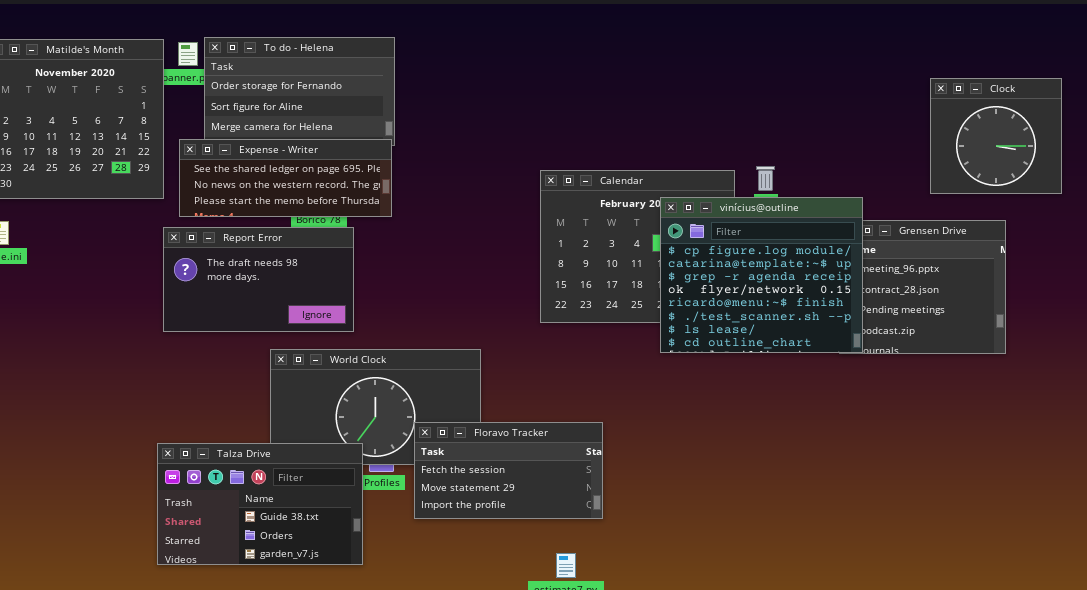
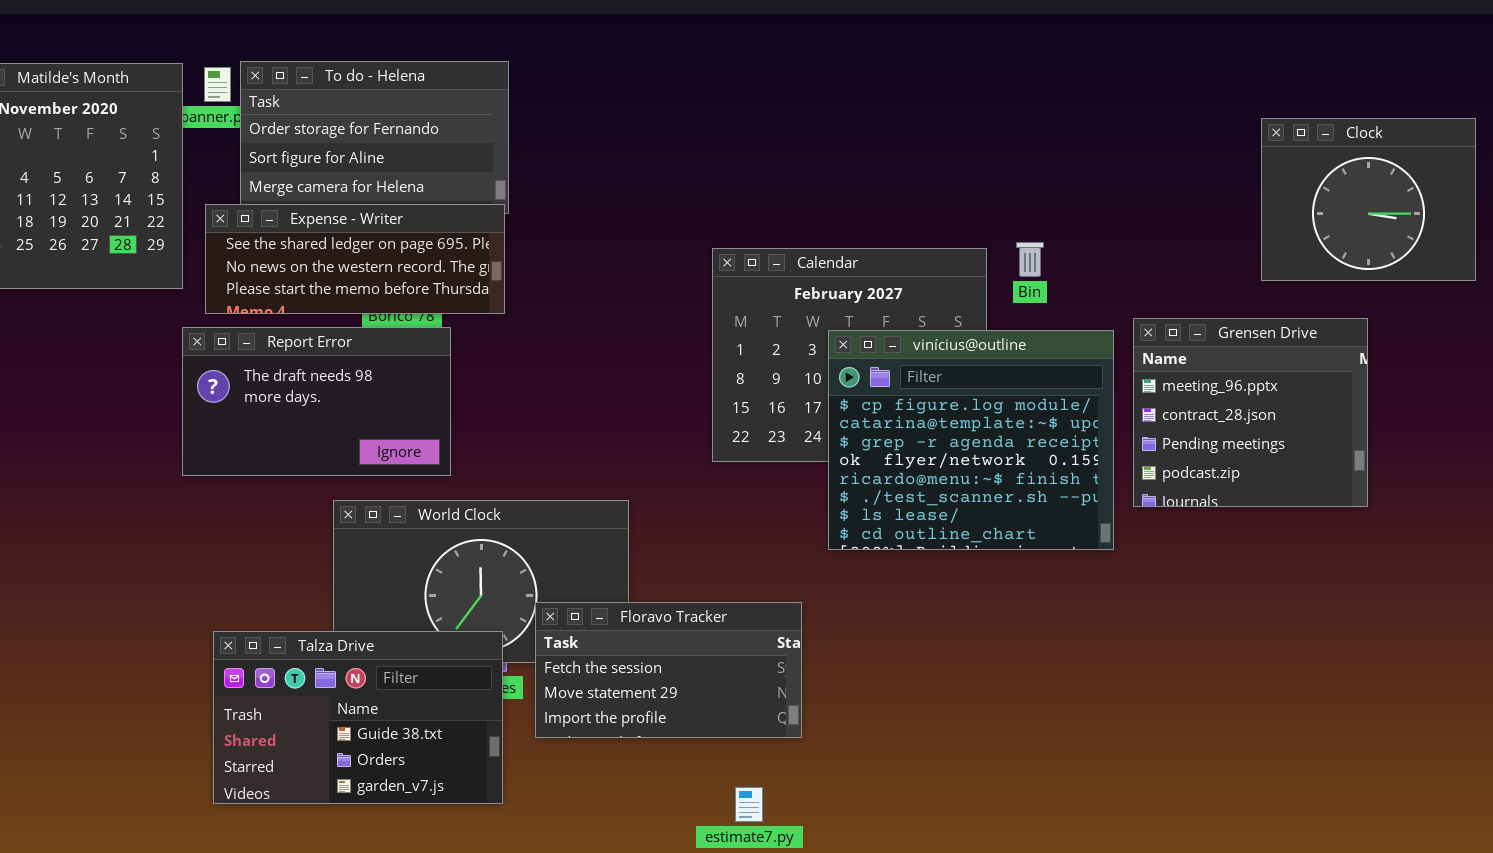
Clock: [930,78,1062,194] -> [1261,118,1476,281], resized
vinícius@outline: [660,197,863,353] -> [828,330,1114,550], moved
Talza Drive: [157,443,363,565] -> [213,631,503,804], moved

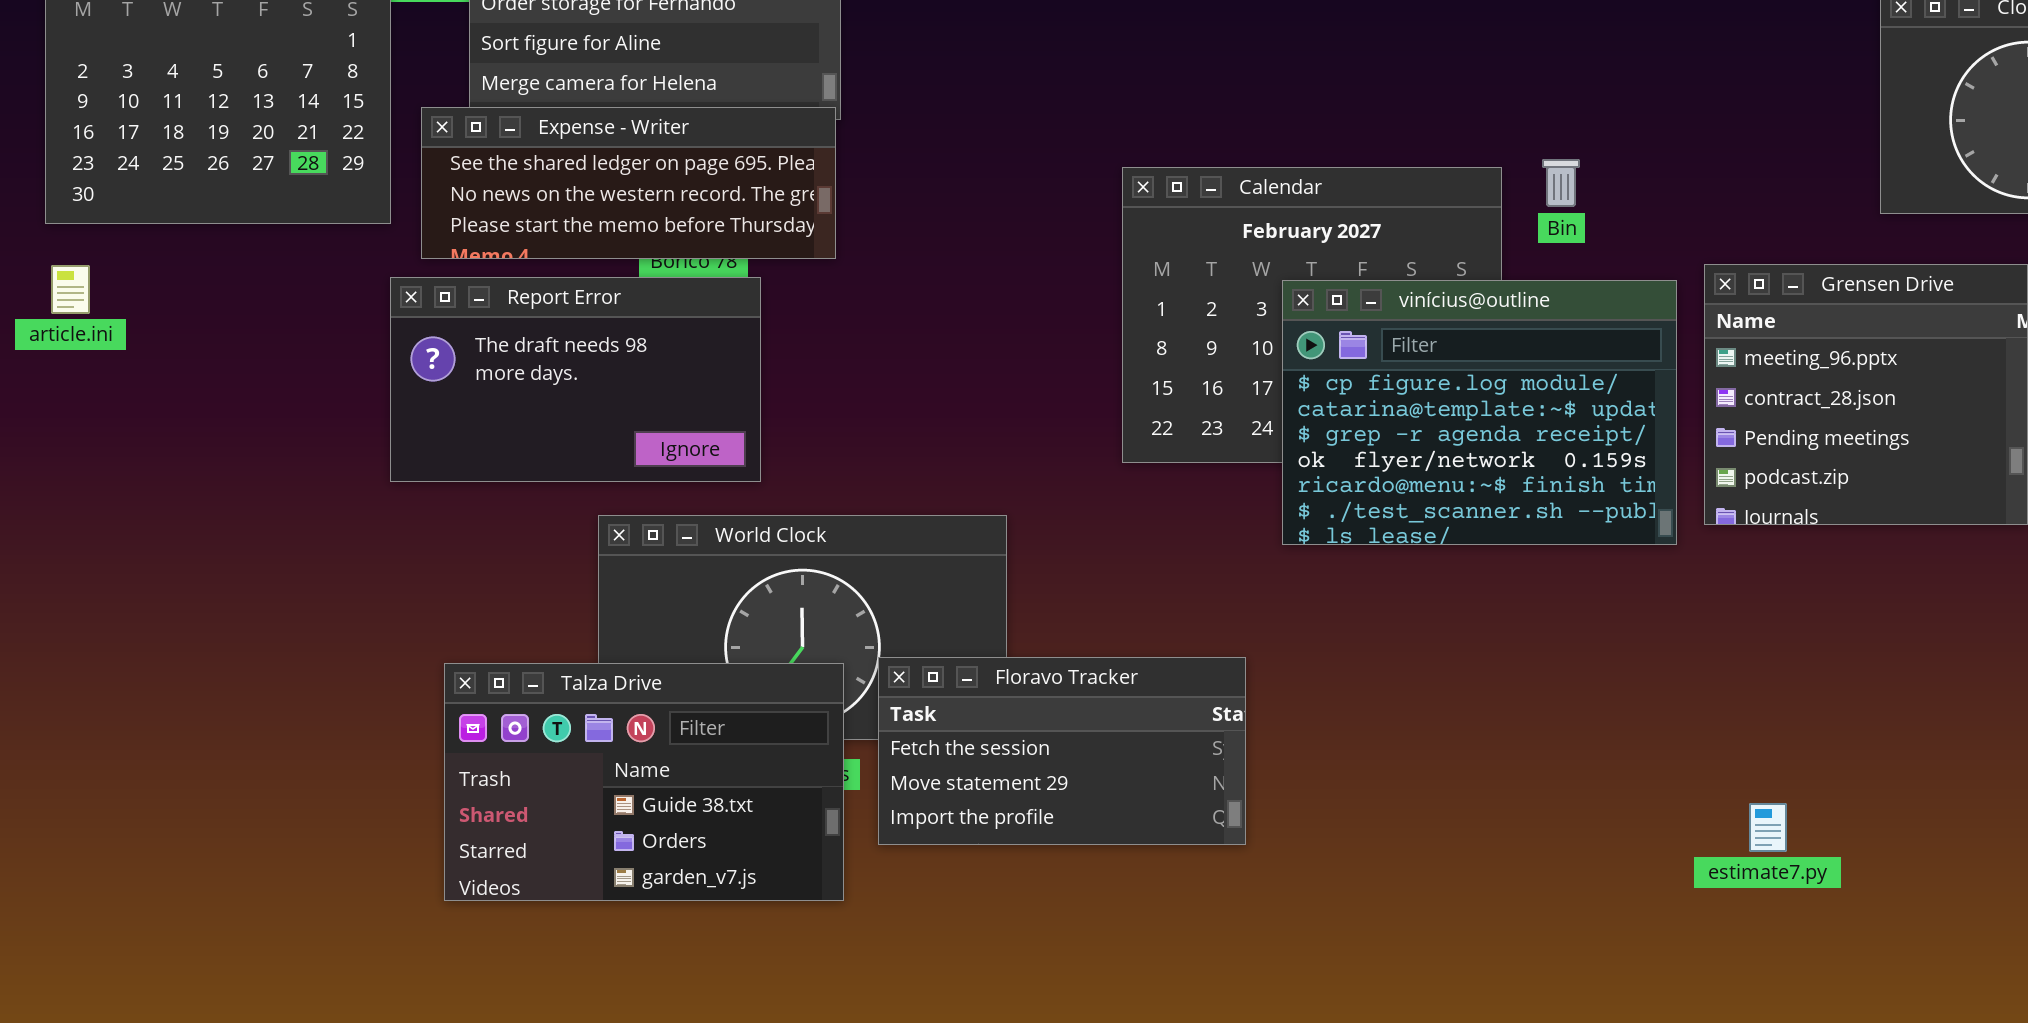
vinícius@outline: [828,330,1114,550] -> [1282,280,1677,545], resized
Talza Drive: [213,631,503,804] -> [444,663,844,901], moved
estimate7.py: [735,787,763,822] -> [1749,803,1787,852], moved

